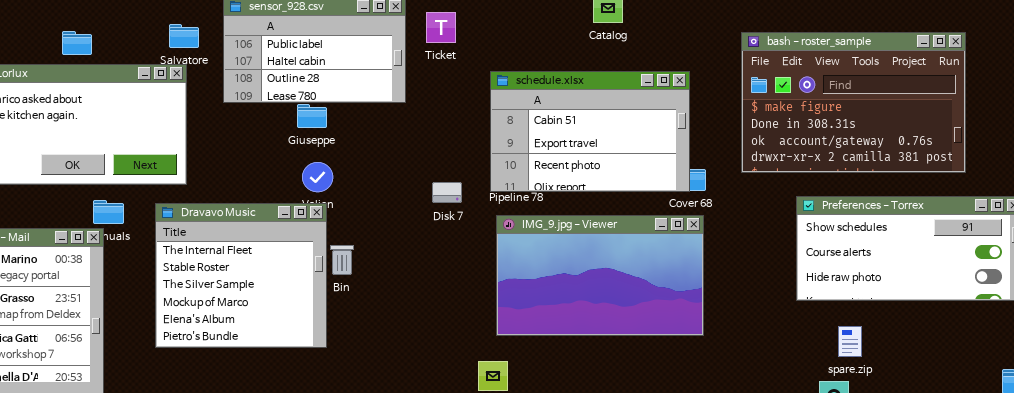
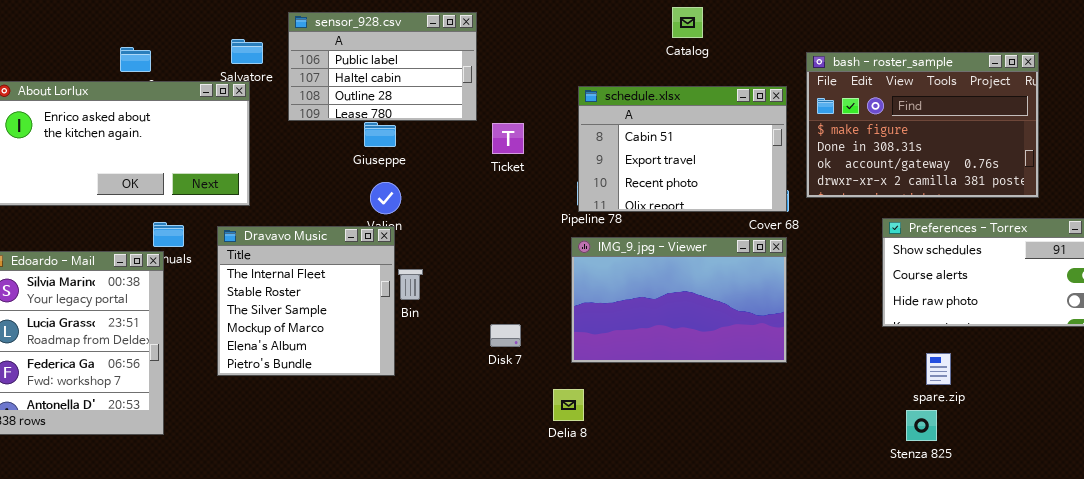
Ticket: [426,12,456,43] -> [492,123,524,154], moved
bash - roster_sample: [741,32,966,173] -> [806,52,1039,198], moved
schedule.xlsx: [490,71,690,192] -> [578,86,787,212], moved
Disk 7: [432,182,462,203] -> [490,324,521,347], moved

